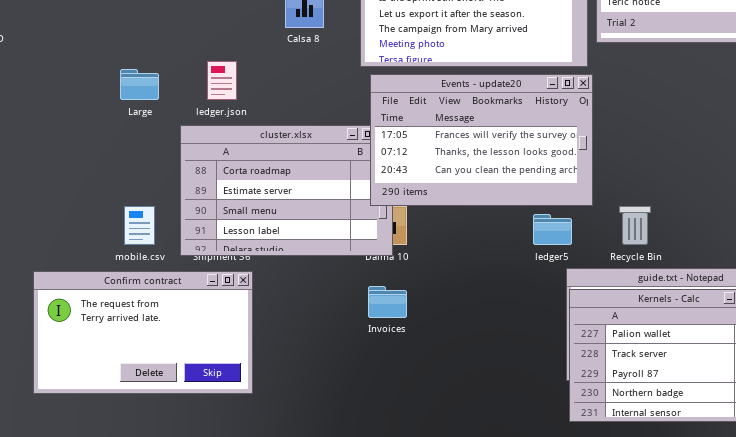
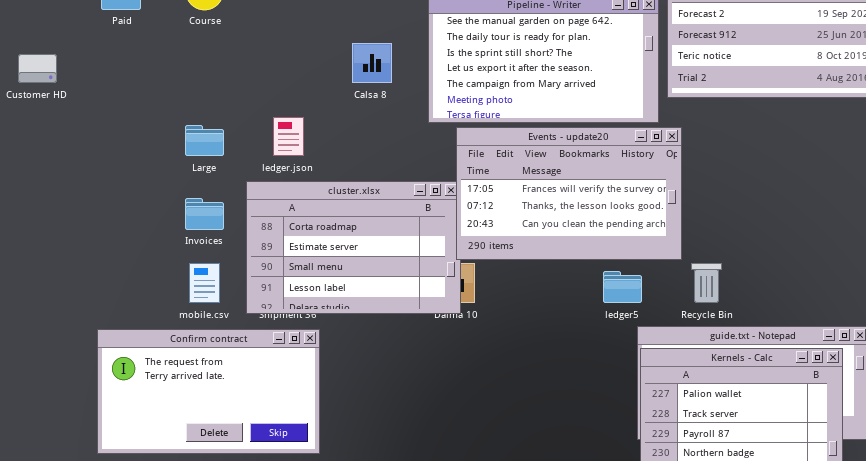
Events - update20: [370,74,593,206] -> [456,127,682,260], moved
Invoices: [368,286,407,318] -> [185,198,224,230], moved

